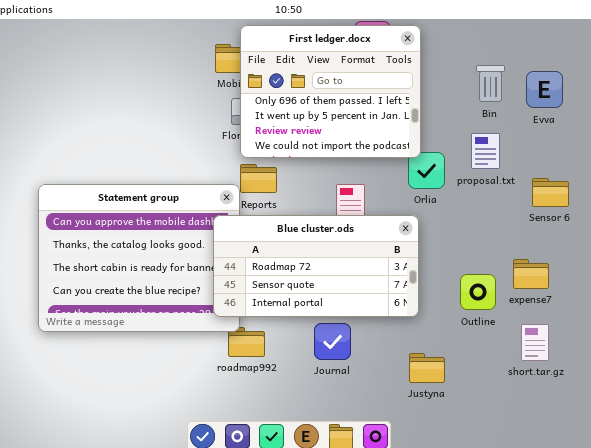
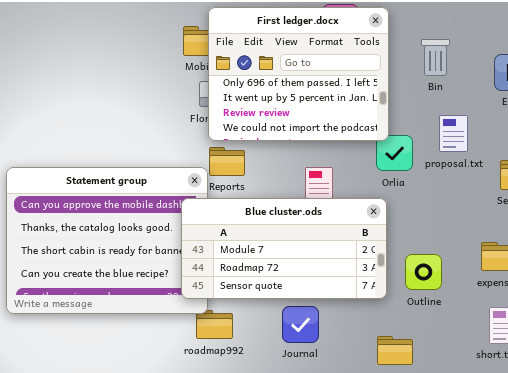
Bin: [476,65,505,102] -> [421,39,450,76], moved
Blue cluster.ods: [213,215,419,317] -> [181,198,387,299], scrolled up 1 row
Outline: [460,274,496,310] -> [405,254,442,290], moved

